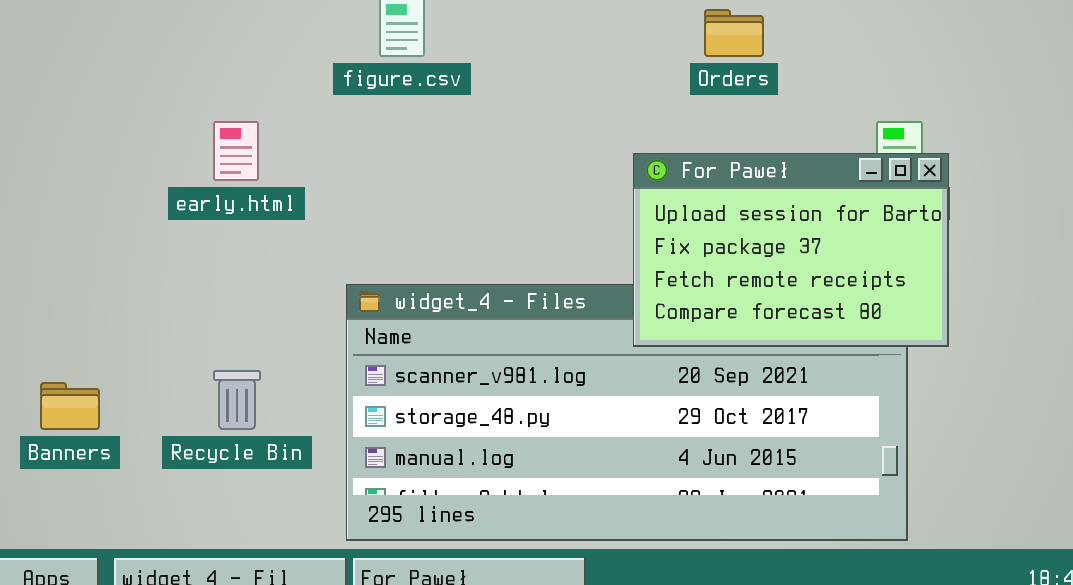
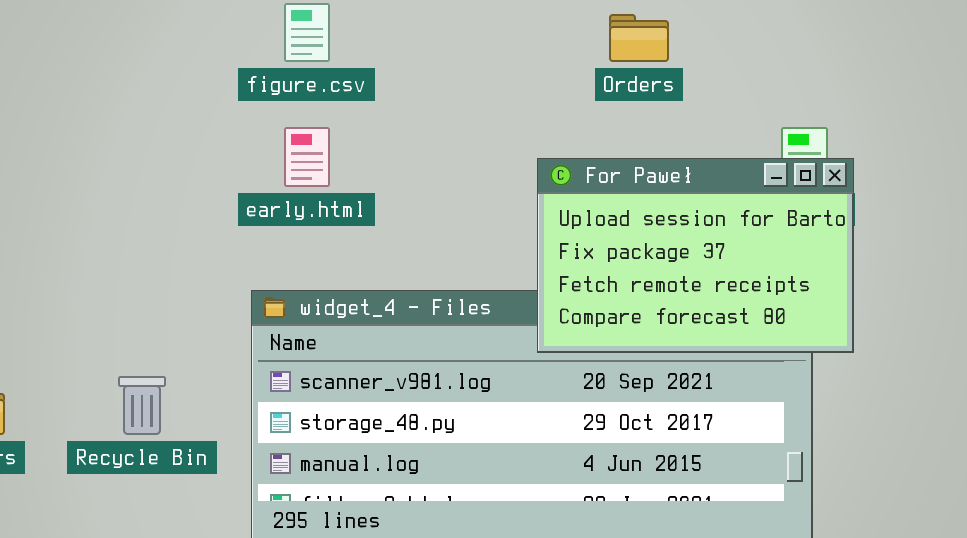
early.html: [213,121,259,181] -> [284,127,330,187], moved

